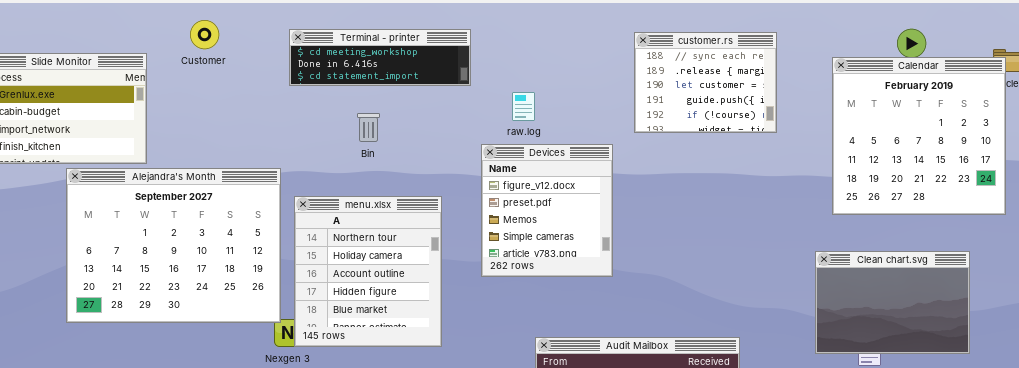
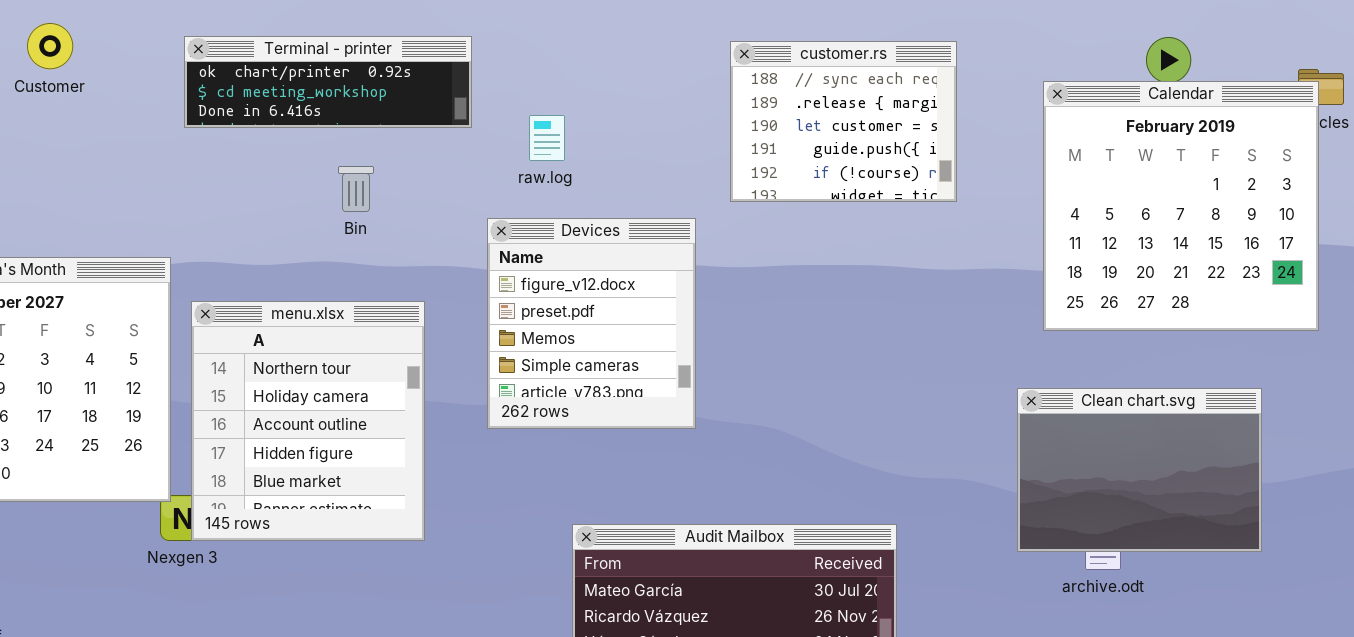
Terminal - printer: [289,29,471,86] -> [184,36,472,128], scrolled up 1 row
raw.log: [512,92,535,121] -> [529,115,565,161], moved
Bin: [357,113,380,142] -> [338,166,374,212], moved

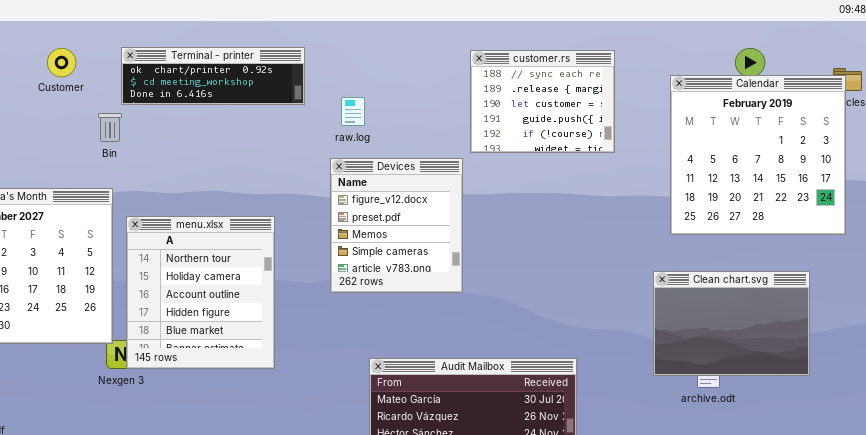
Customer: [27,23,73,69] -> [47,48,76,77], moved
Bin: [338,166,374,212] -> [98,113,122,142], moved
Devices: [487,218,696,429] -> [330,158,463,293], moved

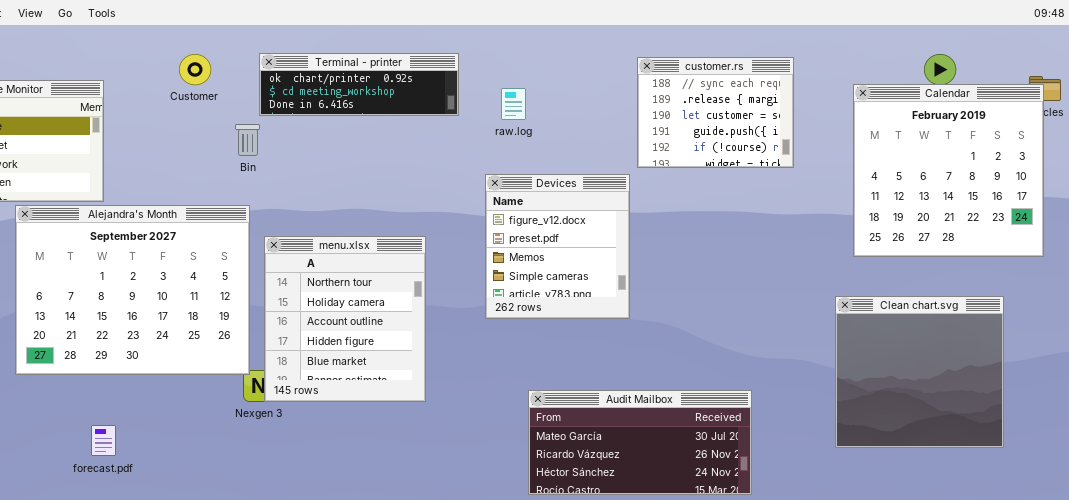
raw.log: [341,97,365,126] -> [501,88,526,120], moved
Clean chart.svg: [653,271,810,376] -> [835,296,1004,448], resized

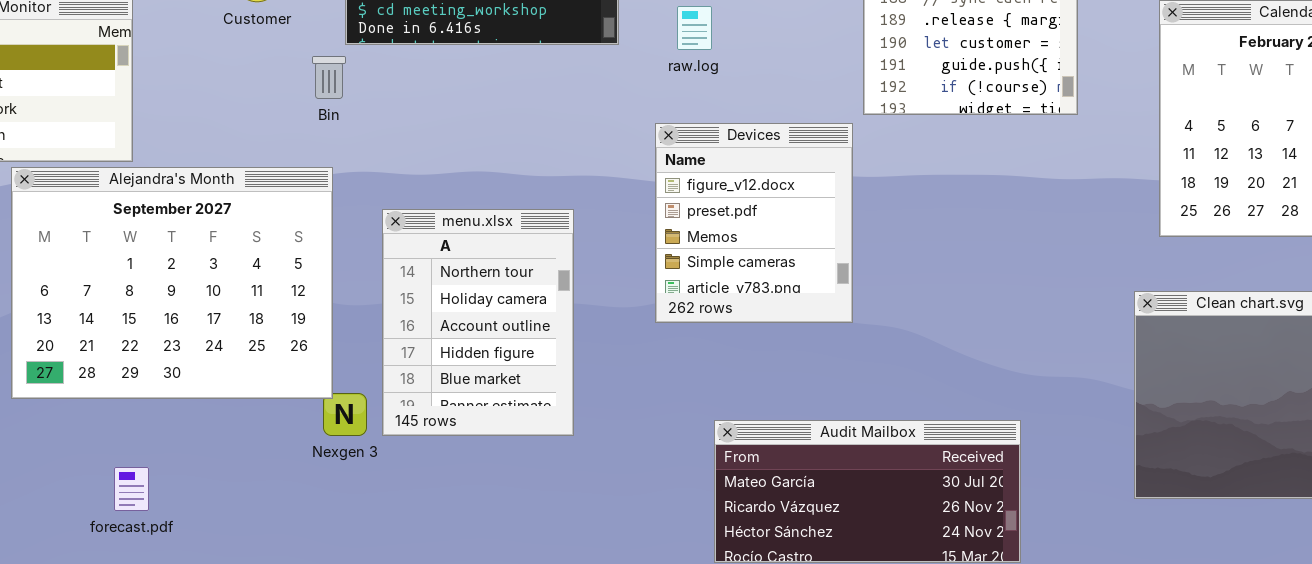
menu.xlsx: [264,236,426,402] -> [382,209,574,436], resized

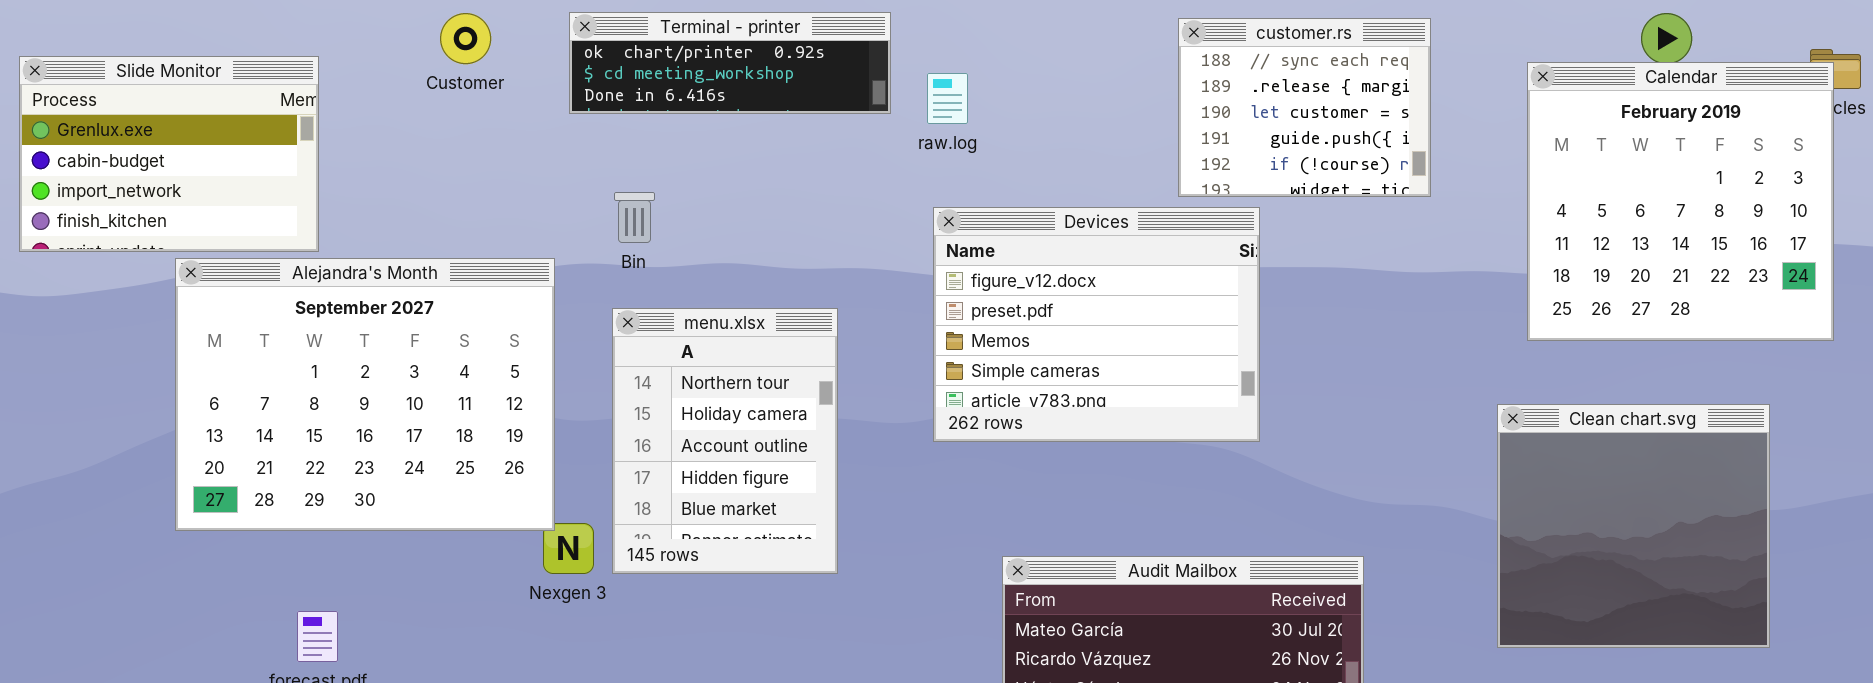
raw.log: [677,6,712,50] -> [927,73,968,124], moved
Bin: [312,56,346,99] -> [614,192,655,243], moved
Devices: [655,123,853,323] -> [933,207,1260,442], resized

